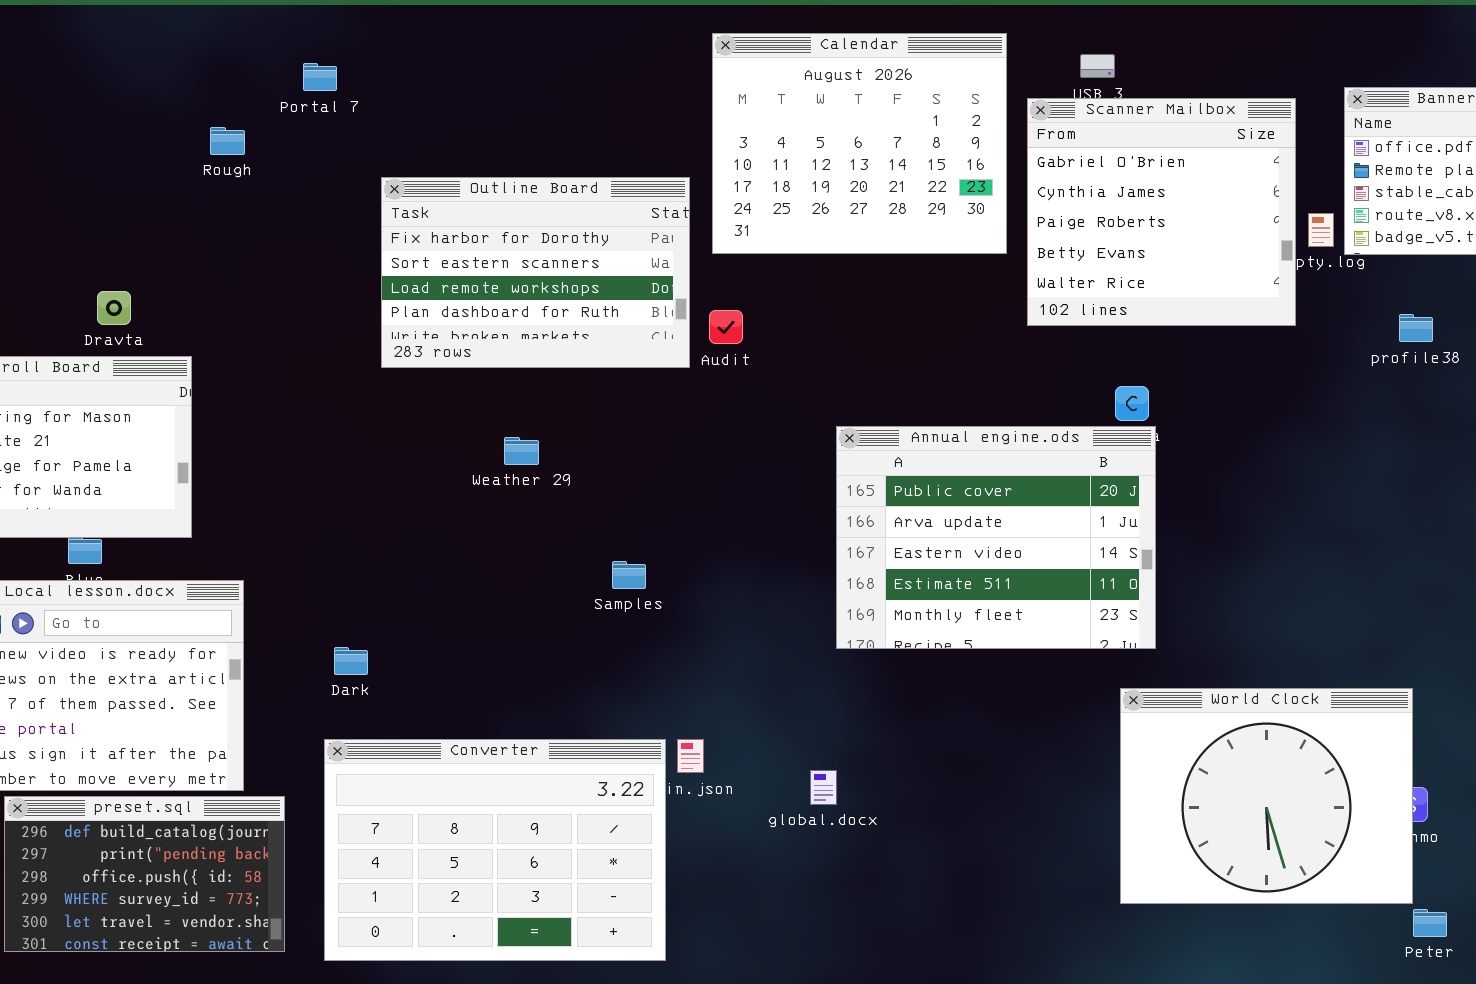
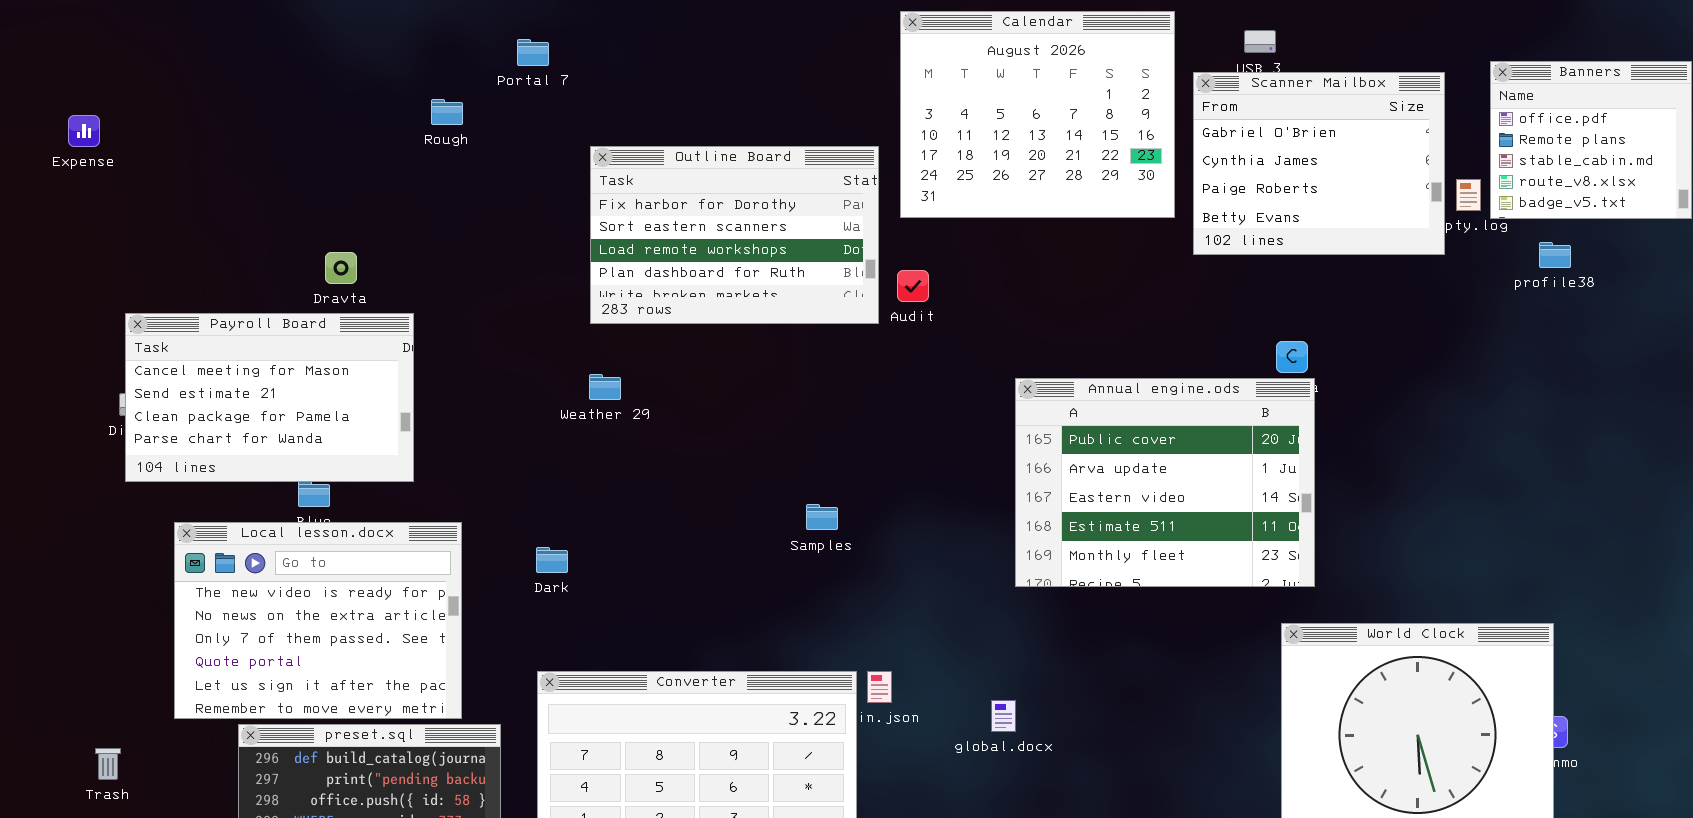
Scanner Mailbox: [1027,98,1296,326] -> [1193,72,1445,255], resized
profile38: [1399,314,1433,342] -> [1539,242,1571,268], moved
Weather 29: [504,437,539,465] -> [589,374,621,400], moved
Dark: [334,647,368,675] -> [536,547,568,573], moved

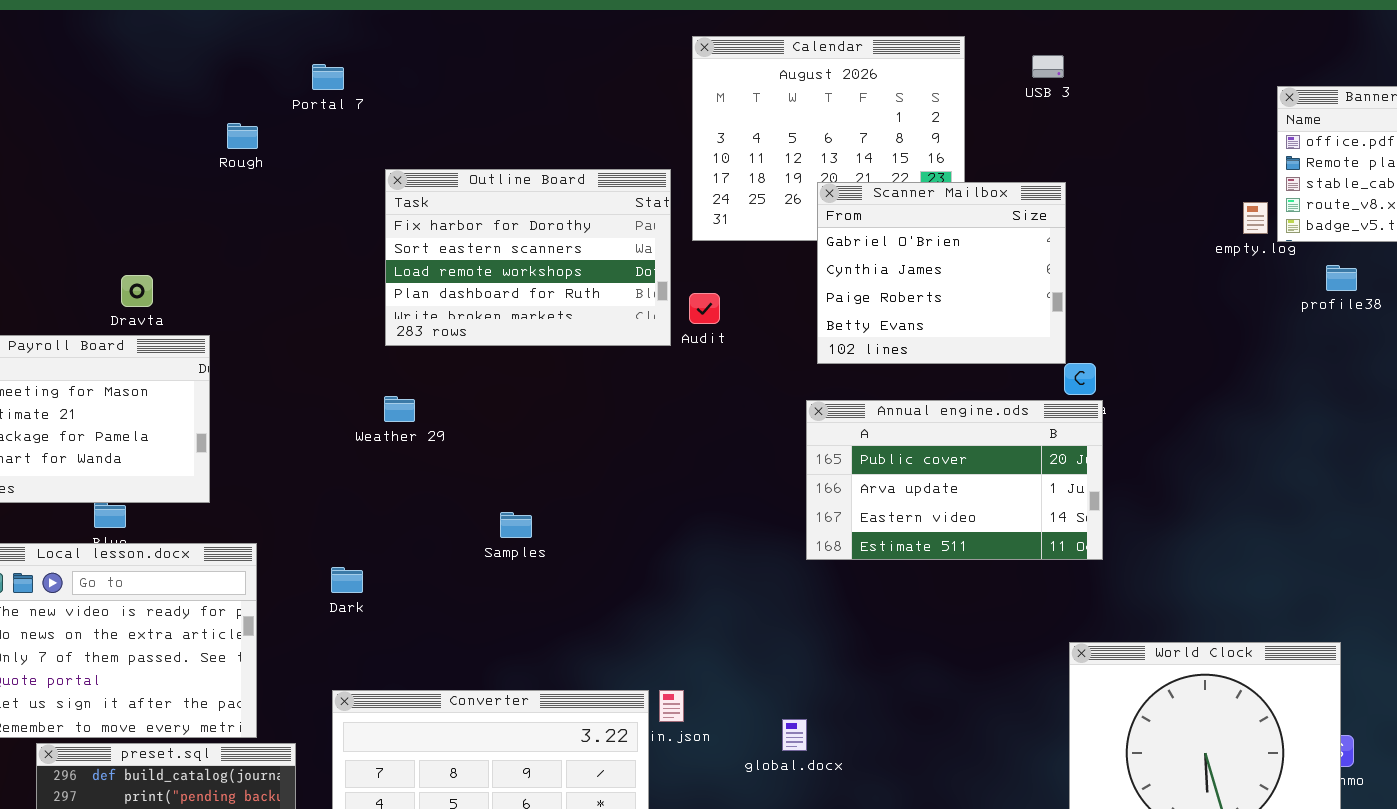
Scanner Mailbox: [1193,72,1445,255] -> [817,182,1066,364], moved
Annual engine.ods: [1015,378,1315,587] -> [806,400,1103,560], resized
Samples: [806,504,838,530] -> [500,512,532,538], moved

